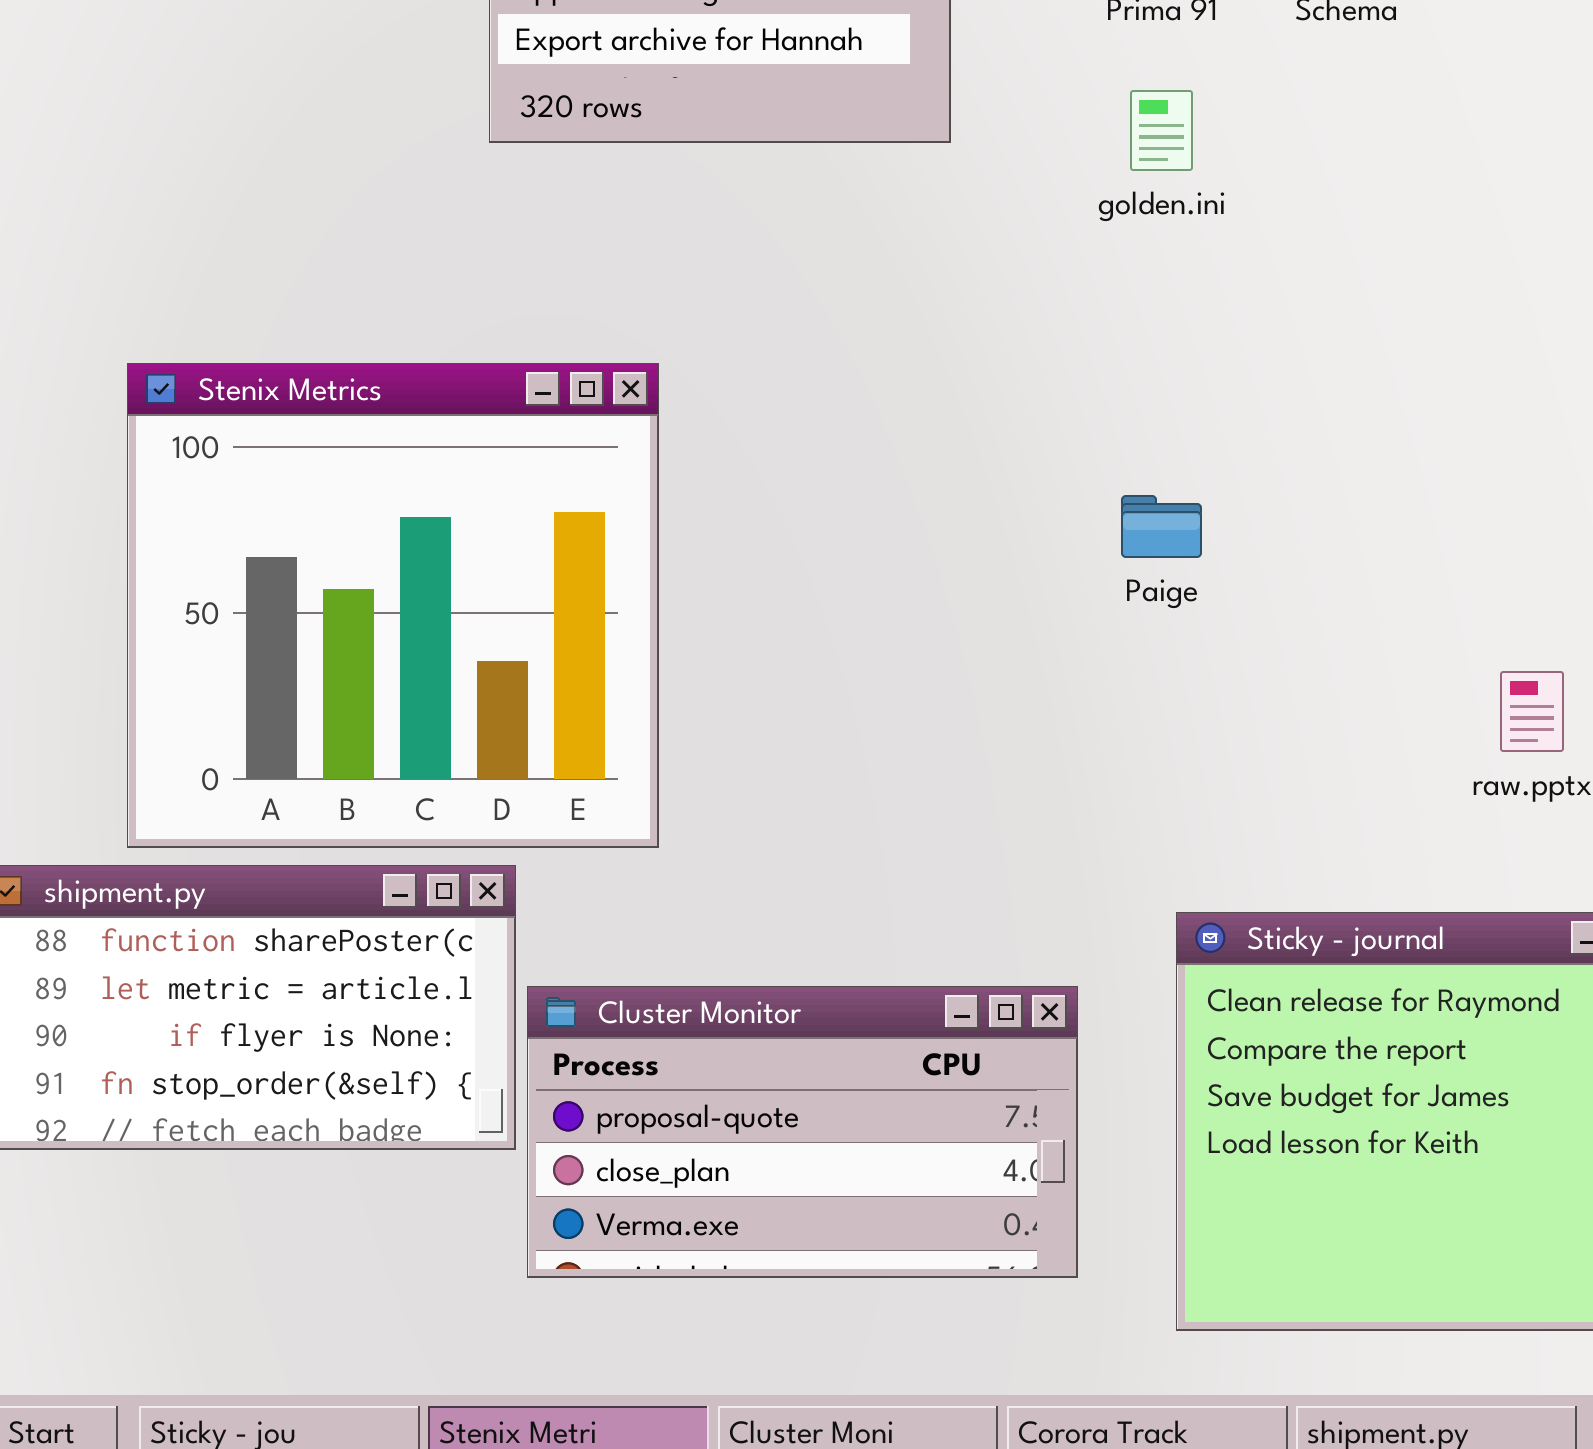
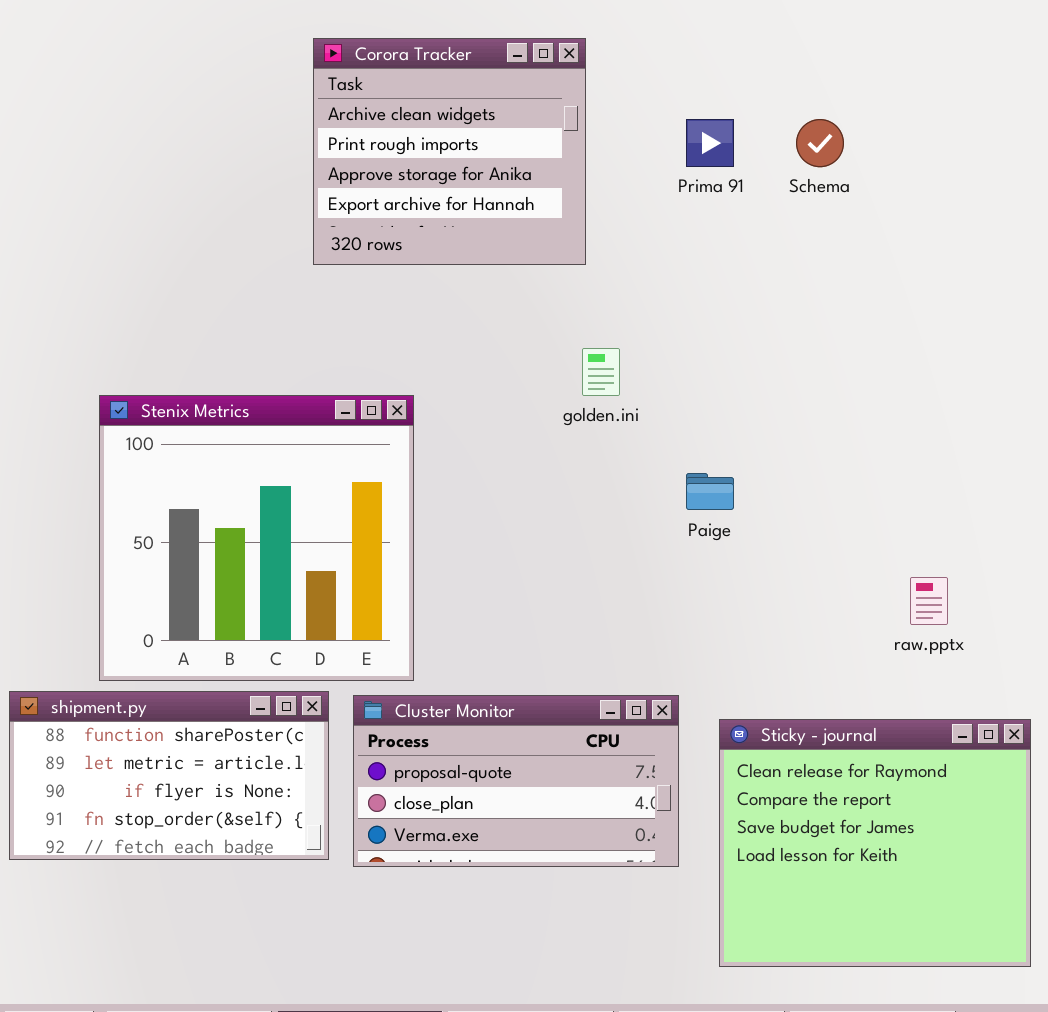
golden.ini: [1130,90,1193,171] -> [582,348,620,396], moved
Cluster Monitor: [527,986,1078,1278] -> [353,695,679,867], moved

